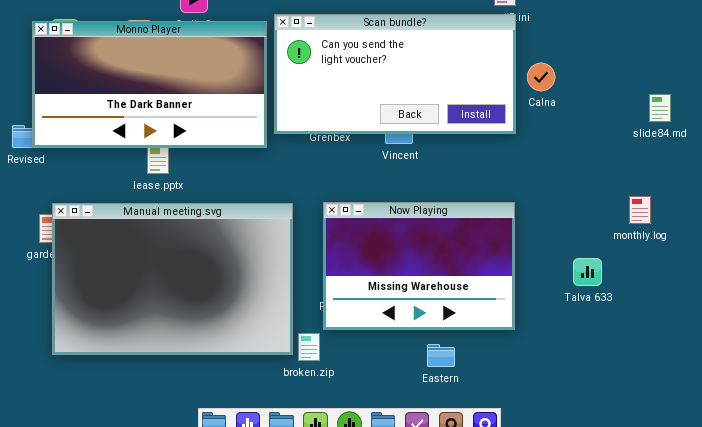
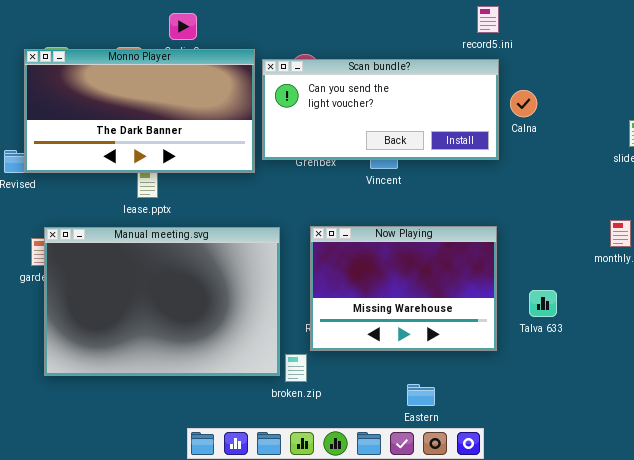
Scan bundle?: [274,14,516,134] -> [262,59,499,160], resized
Talva 633: [573,258,602,286] -> [529,290,557,317], moved
Eastern: [427,344,455,367] -> [407,384,435,406], moved

